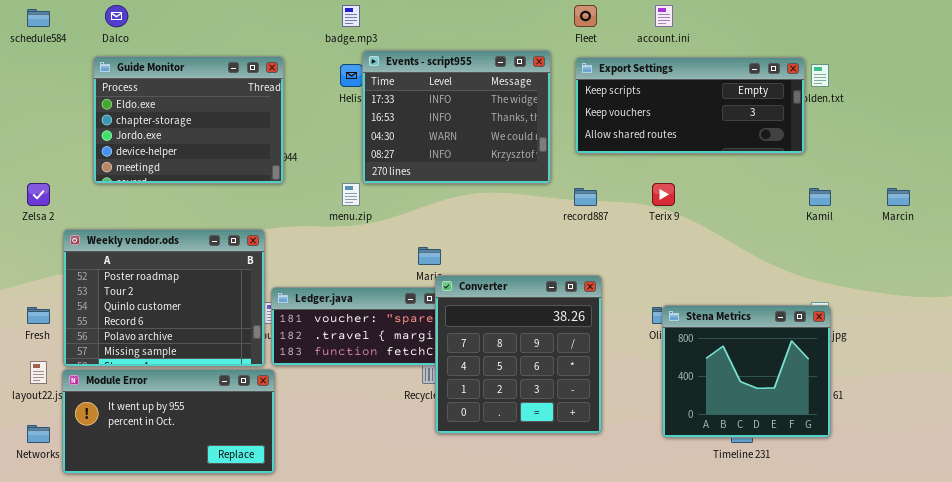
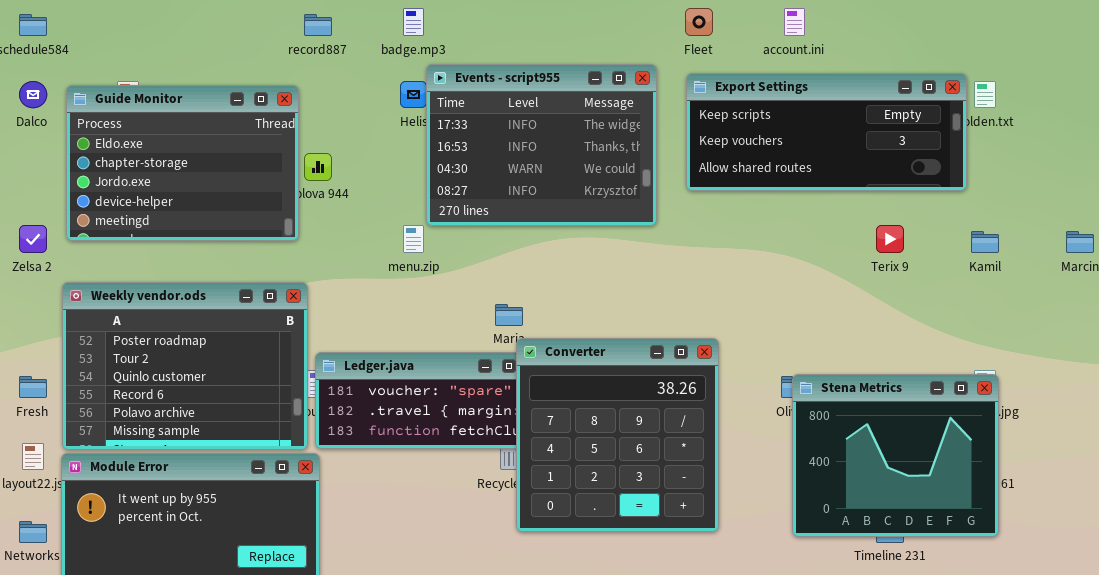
Dalco: [105,5,128,27] -> [19,81,47,108], moved
Guide Monitor: [93,56,284,184] -> [66,85,299,241], moved
Terix 9: [652,183,675,206] -> [876,225,904,253], moved
record887: [574,188,597,206] -> [304,14,332,36], moved

